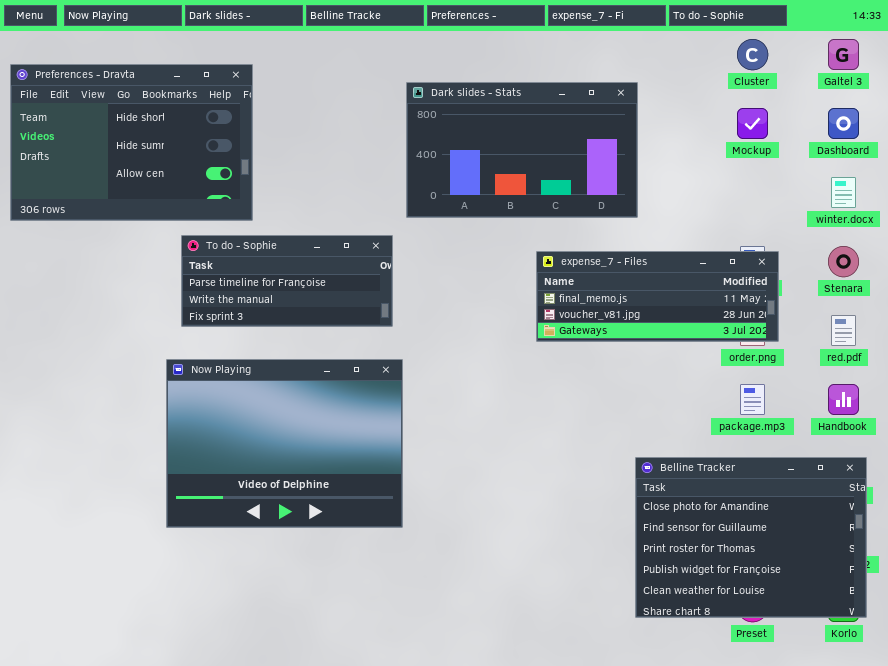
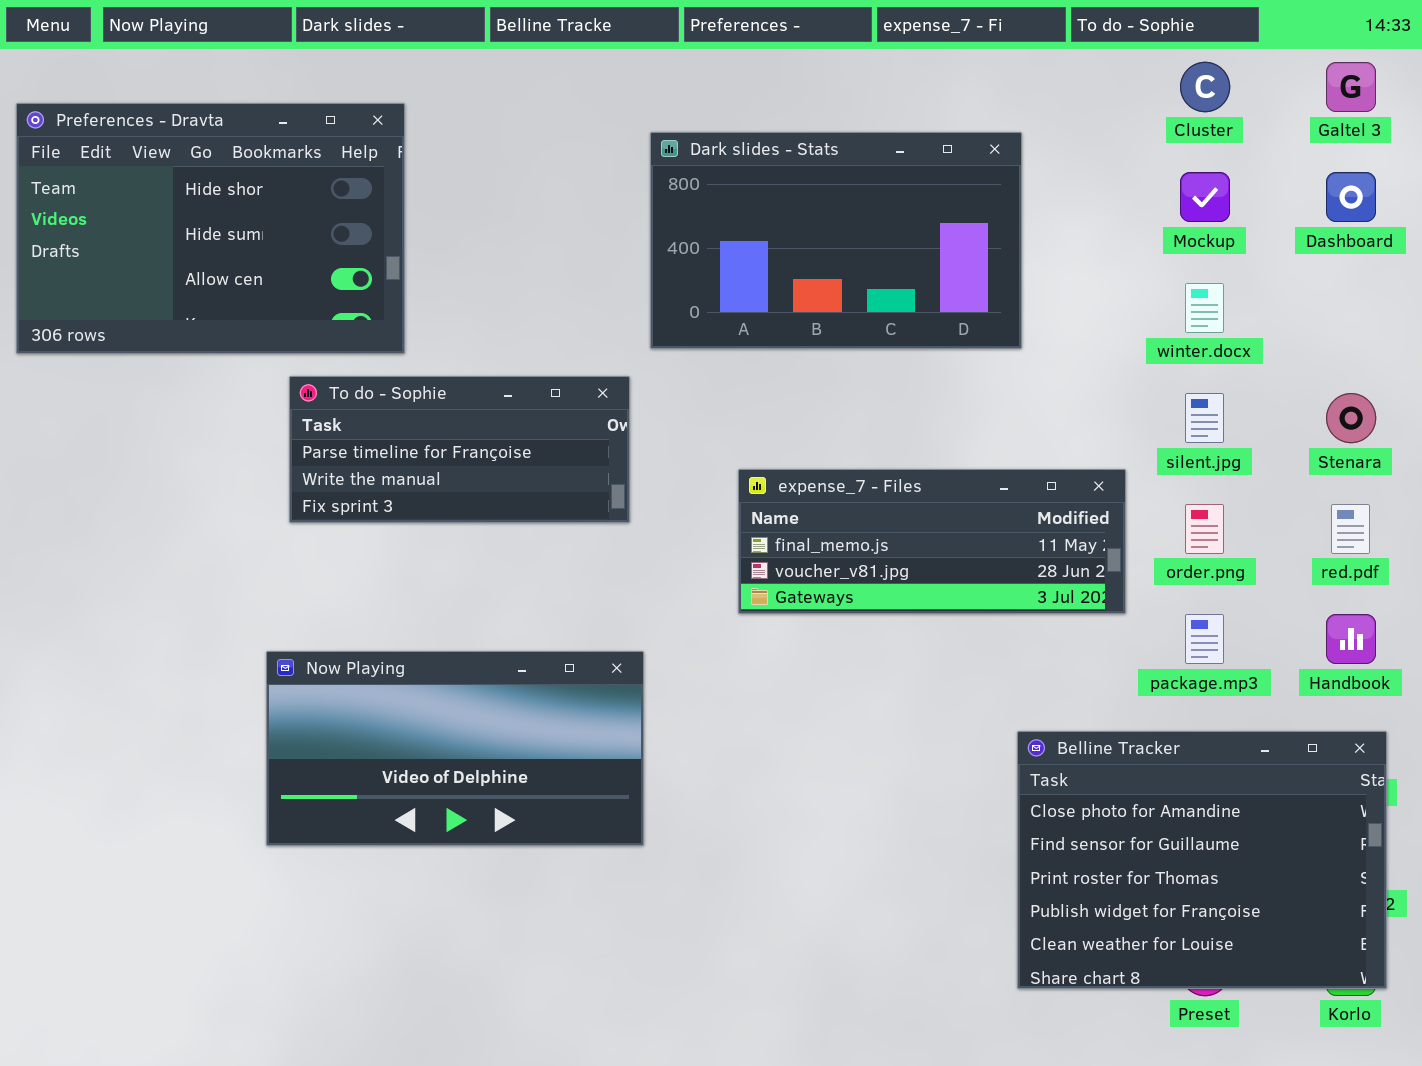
winter.docx: [831,177,856,208] -> [1185,283,1224,333], moved
expense_7 - Files: [536,251,779,342] -> [738,469,1126,614], moved
Now Playing: [166,359,403,528] -> [266,651,644,846], resized

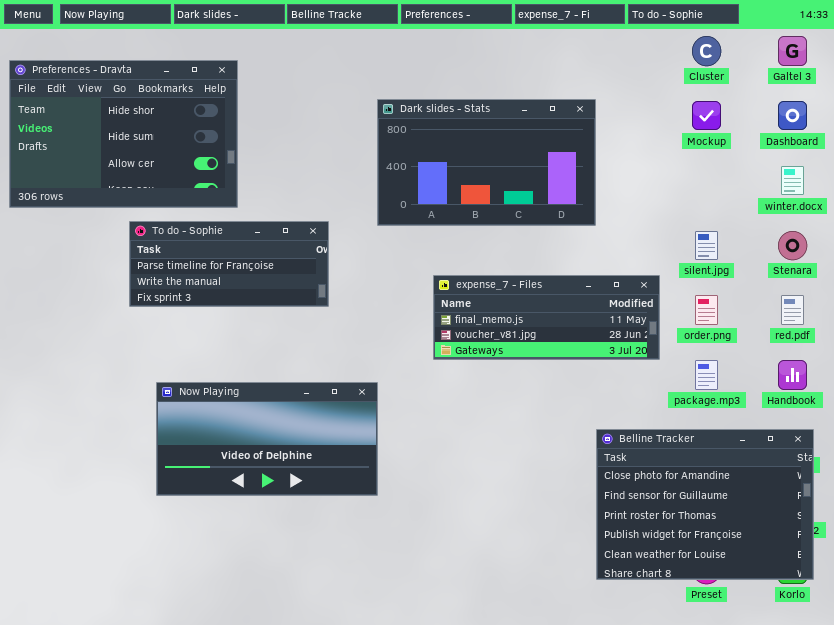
Dark slides - Stats: [650,132,1022,349] -> [377,99,596,226], moved
winter.docx: [1185,283,1224,333] -> [781,166,804,195], moved
To do - Sophie: [289,376,630,523] -> [129,221,329,307], moved

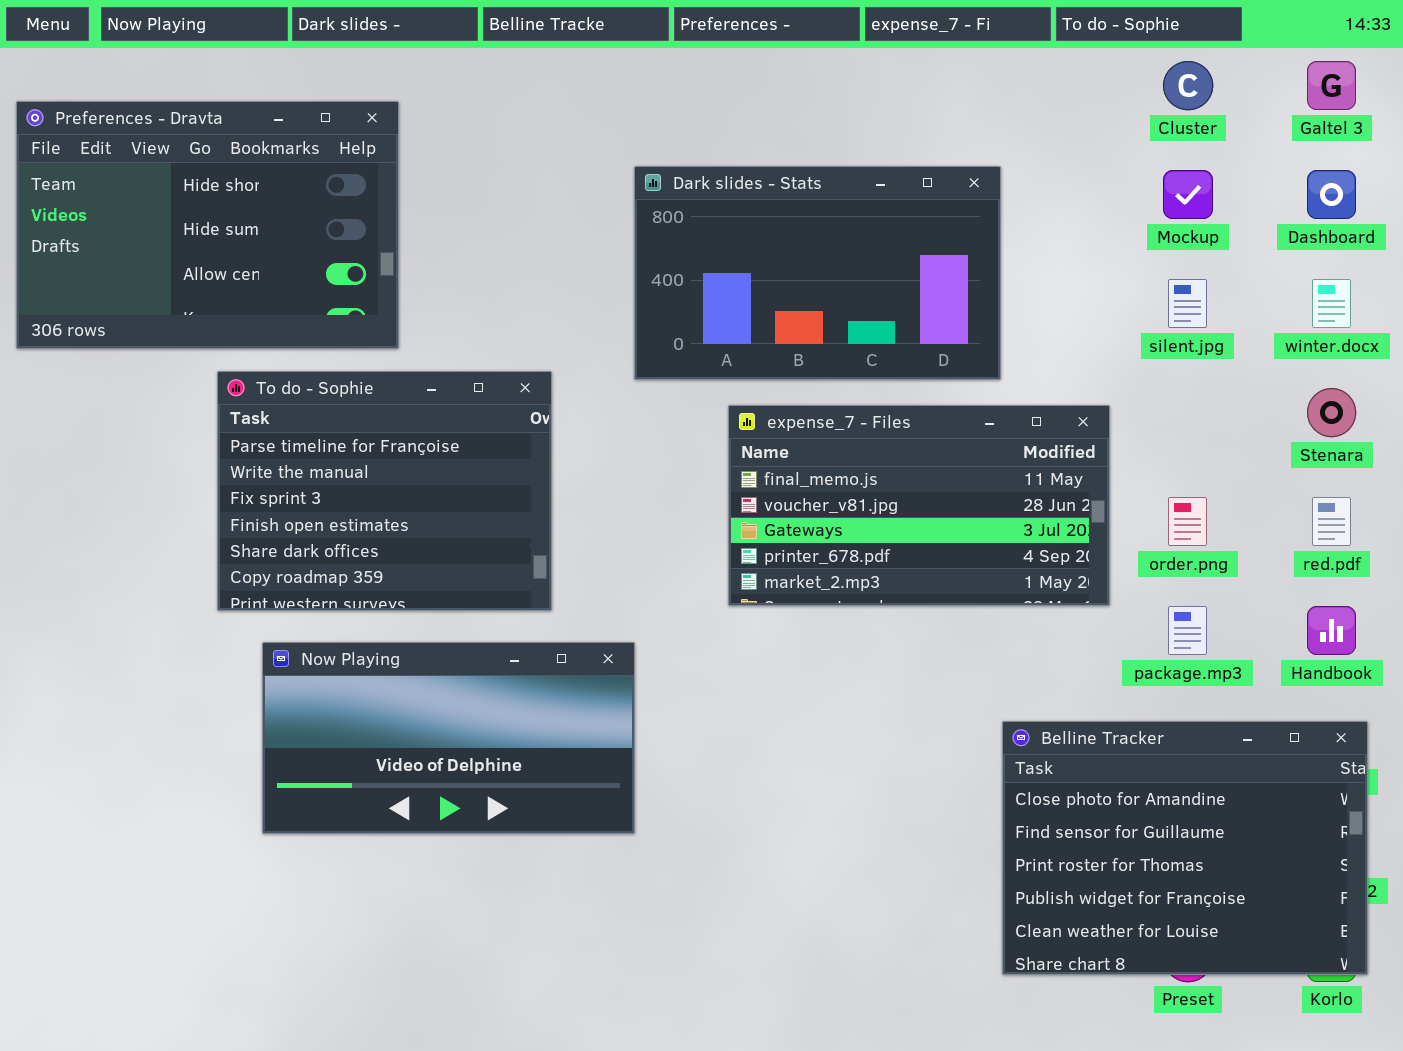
To do - Sophie: [129,221,329,307] -> [217,371,552,611], resized
silent.jpg: [695,231,718,260] -> [1168,279,1207,328], moved
expense_7 - Files: [433,275,660,360] -> [728,405,1110,606], resized

